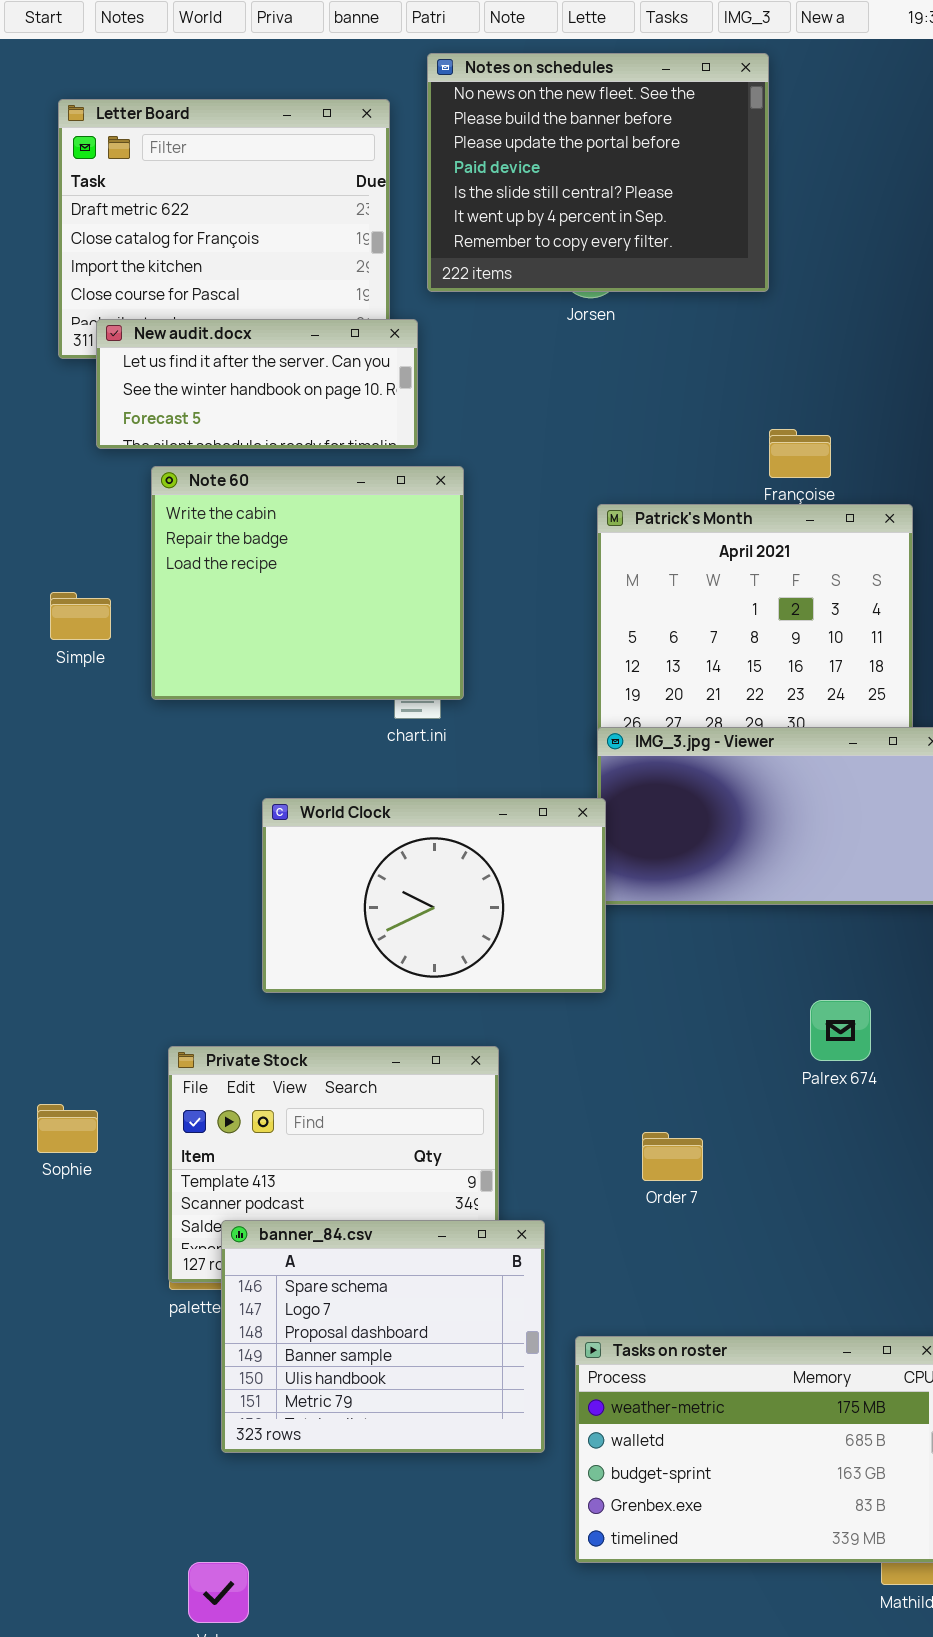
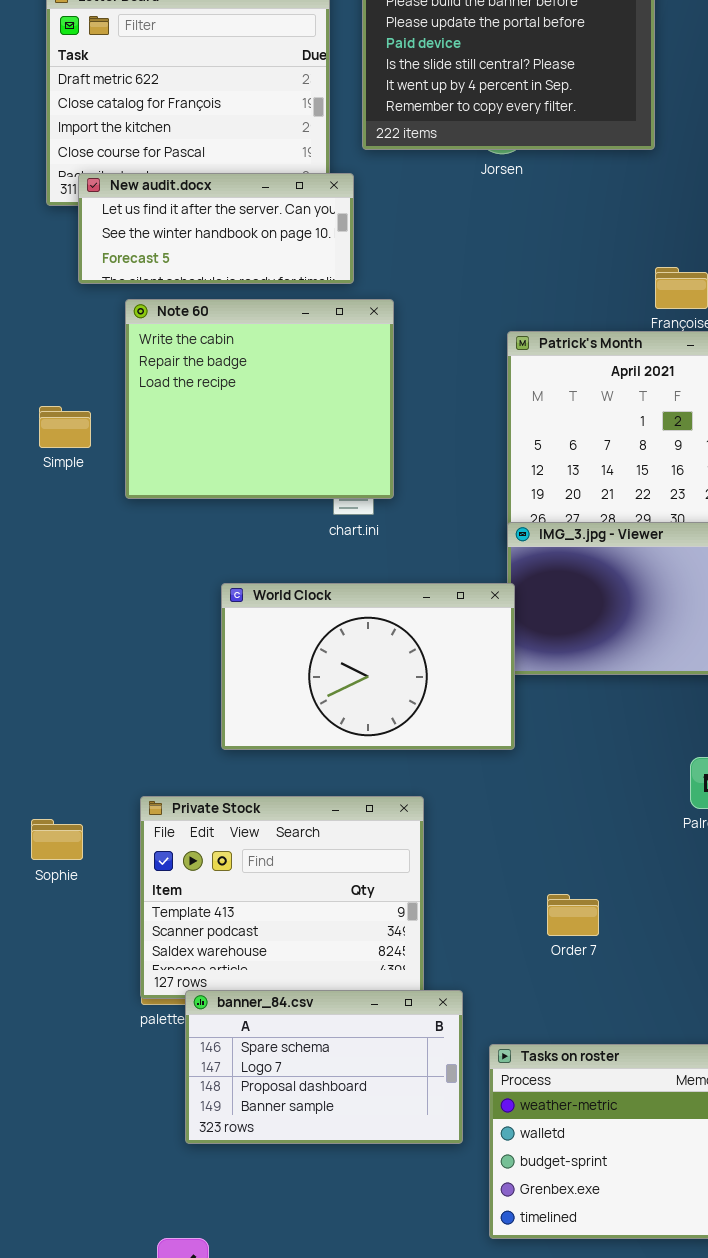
Sophie: [37,1104,98,1153] -> [31,819,83,860], moved
Order 7: [642,1132,703,1181] -> [547,894,599,936], moved
banner_84.csv: [221,1220,545,1453] -> [185,990,463,1144], resized

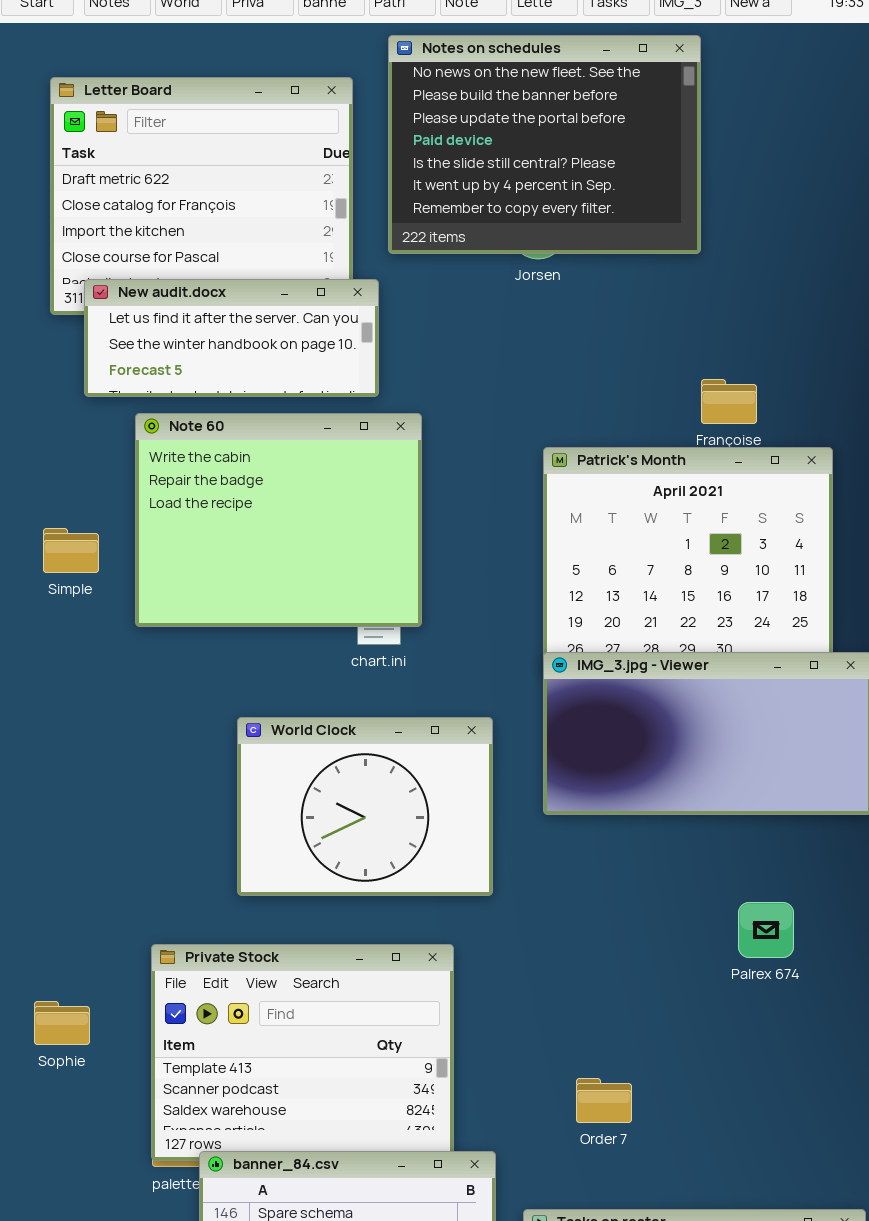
World Clock: [221,583,515,750] -> [237,717,493,896], resized
Sophie: [31,819,83,860] -> [34,1001,90,1045], moved
Order 7: [547,894,599,936] -> [576,1078,632,1123], moved

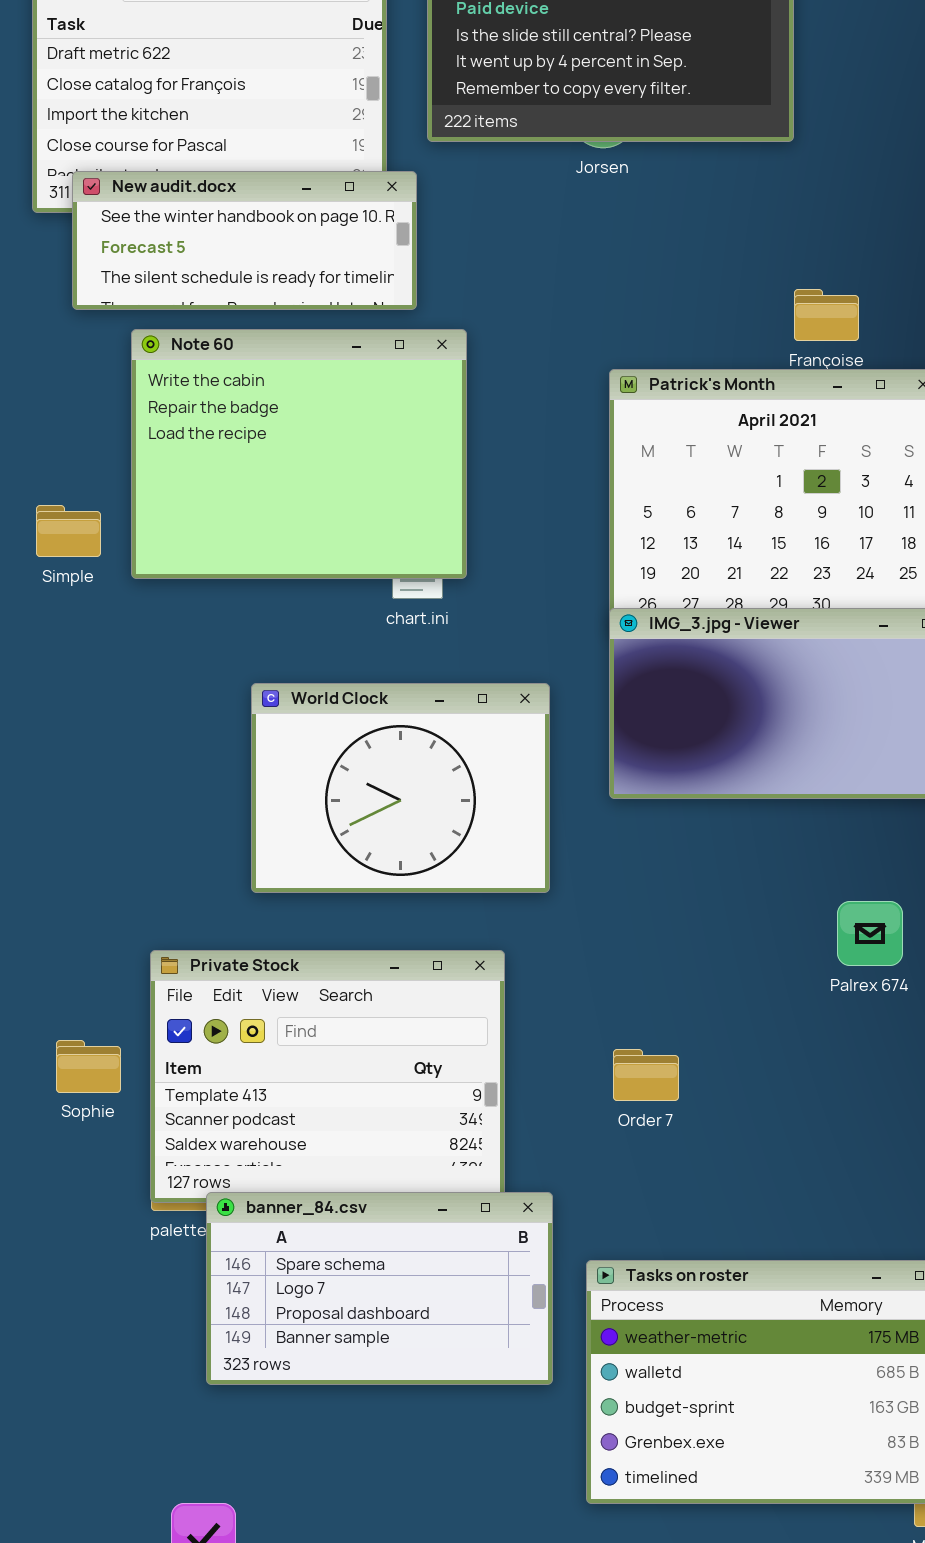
New audit.docx: [84,279,379,397] -> [72,171,417,310], scrolled down 1 row
Simple: [43,528,99,573] -> [36,505,101,557], moved
Sophie: [34,1001,90,1045] -> [56,1040,121,1093], moved
Order 7: [576,1078,632,1123] -> [613,1049,679,1101], moved

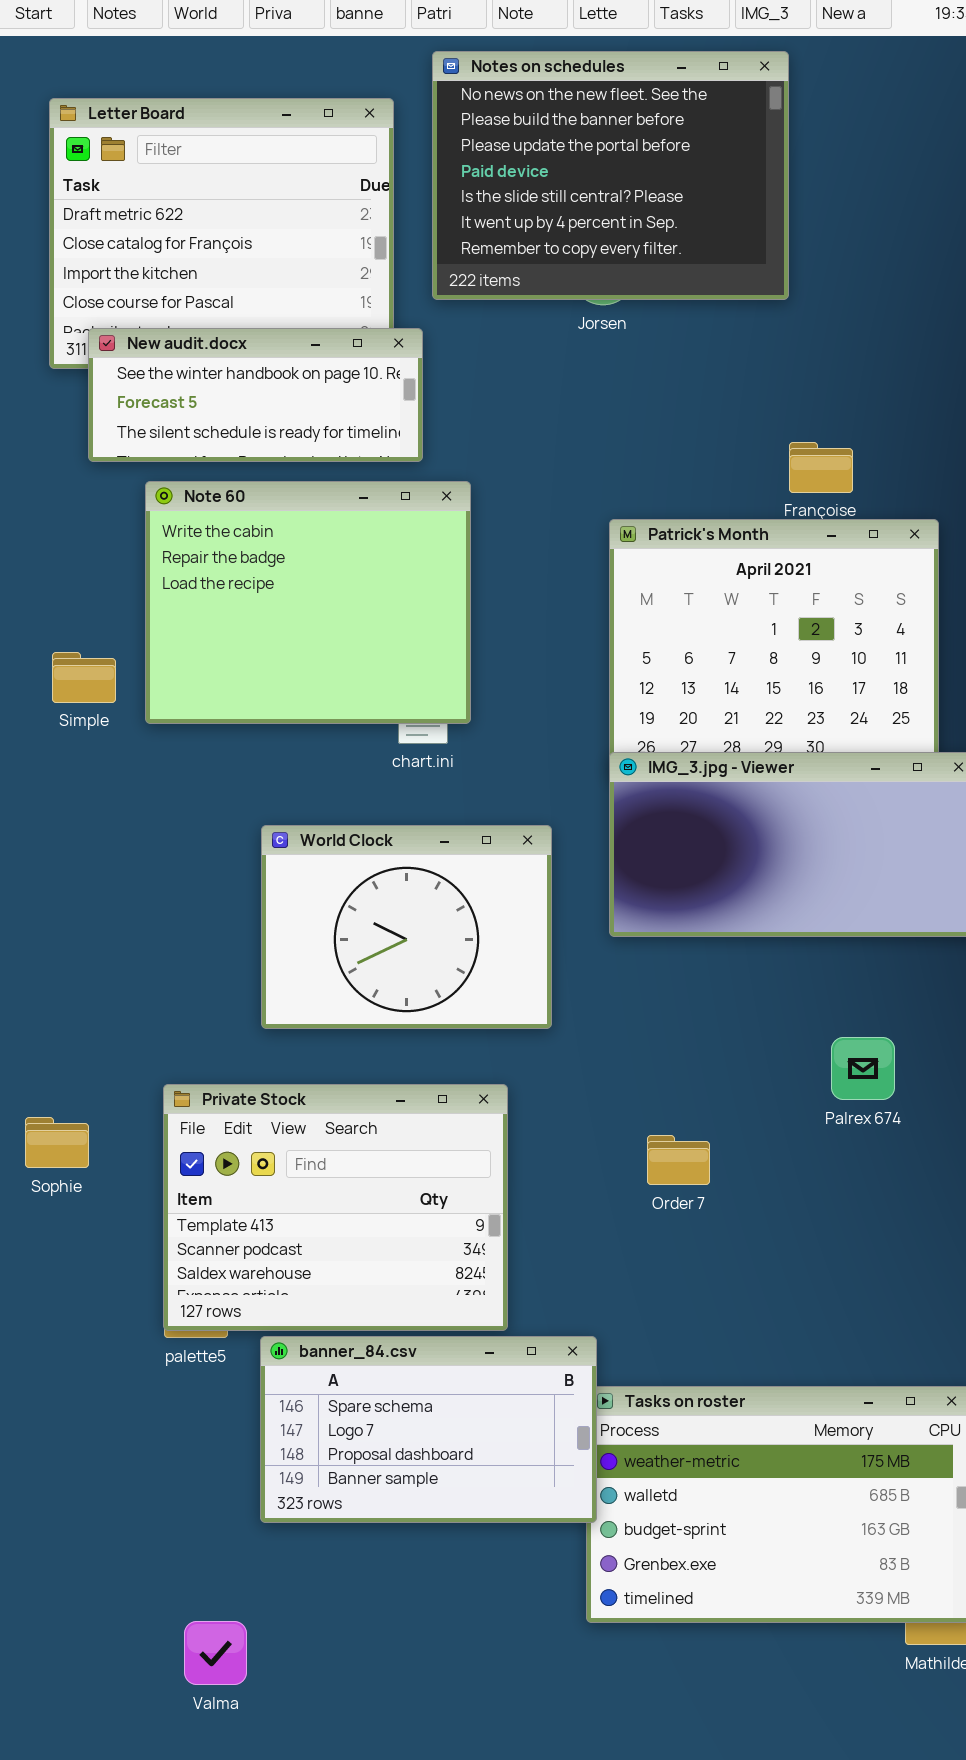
Sophie: [56,1040,121,1093] -> [25,1117,89,1168], moved
Order 7: [613,1049,679,1101] -> [647,1135,710,1185], moved
banner_84.csv: [206,1192,553,1385] -> [260,1336,597,1523], moved

